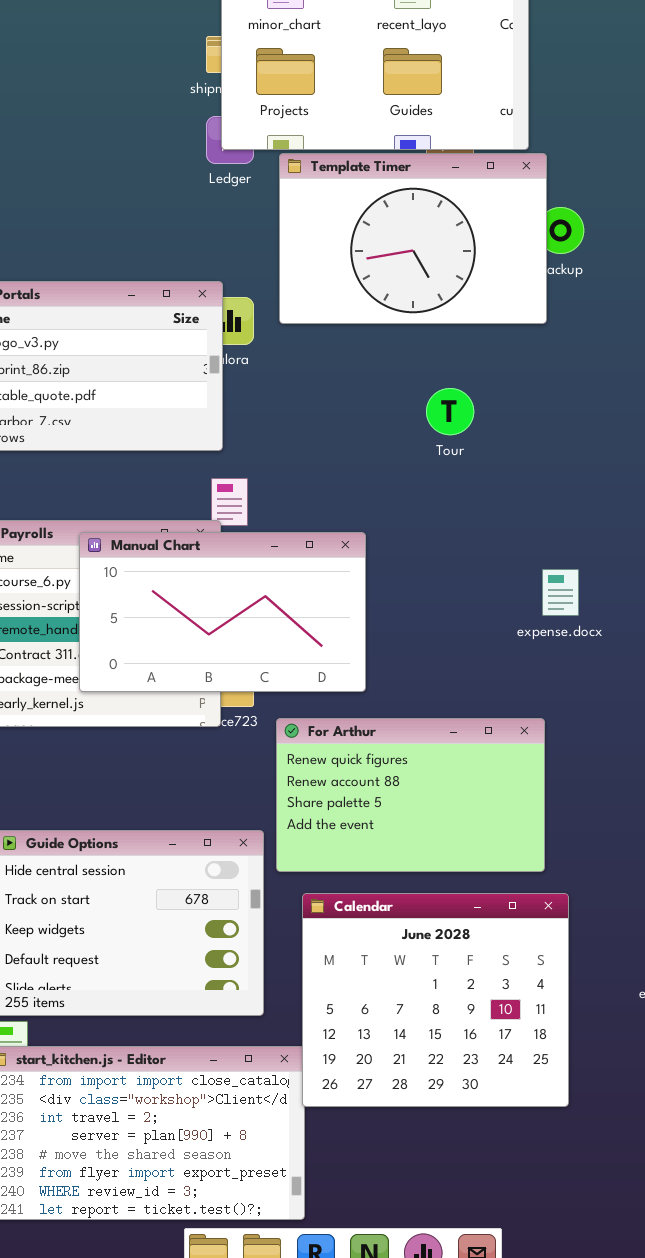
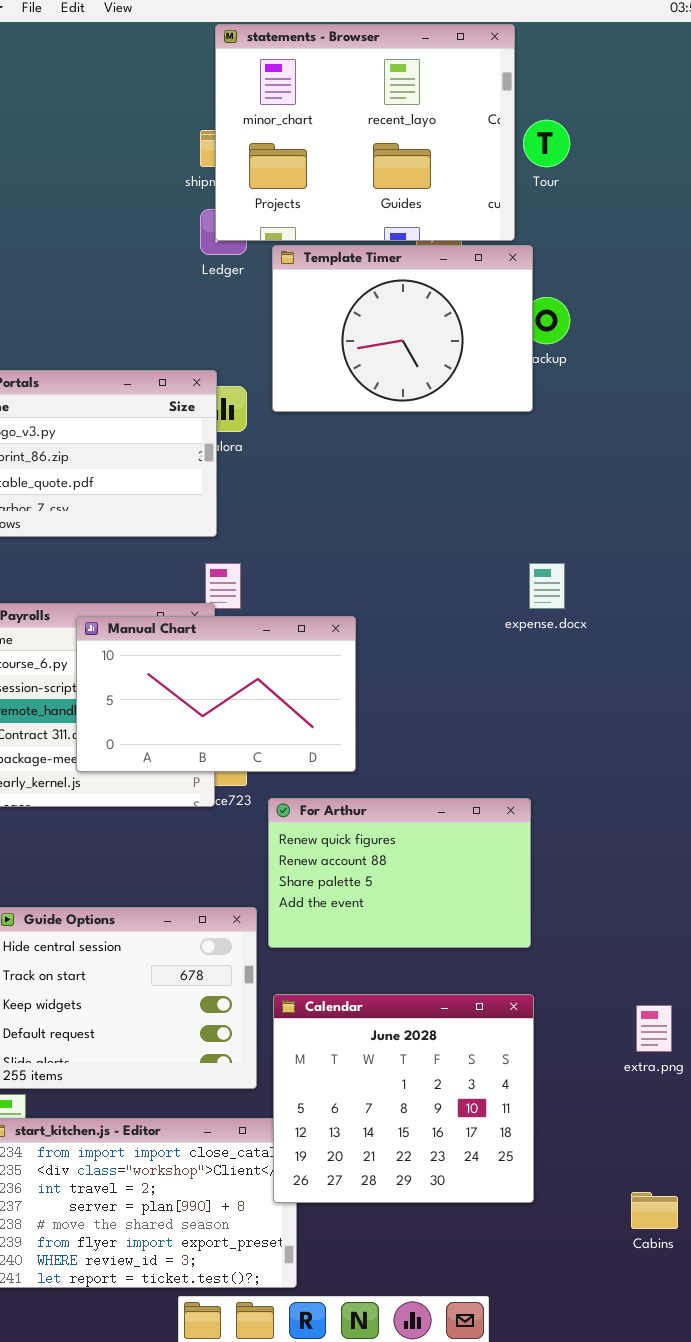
Tour: [426,388,474,435] -> [523,120,570,167], moved
expense.docx: [542,569,579,616] -> [529,563,565,609], moved
Calendar: [302,893,569,1107] -> [273,994,534,1203], moved

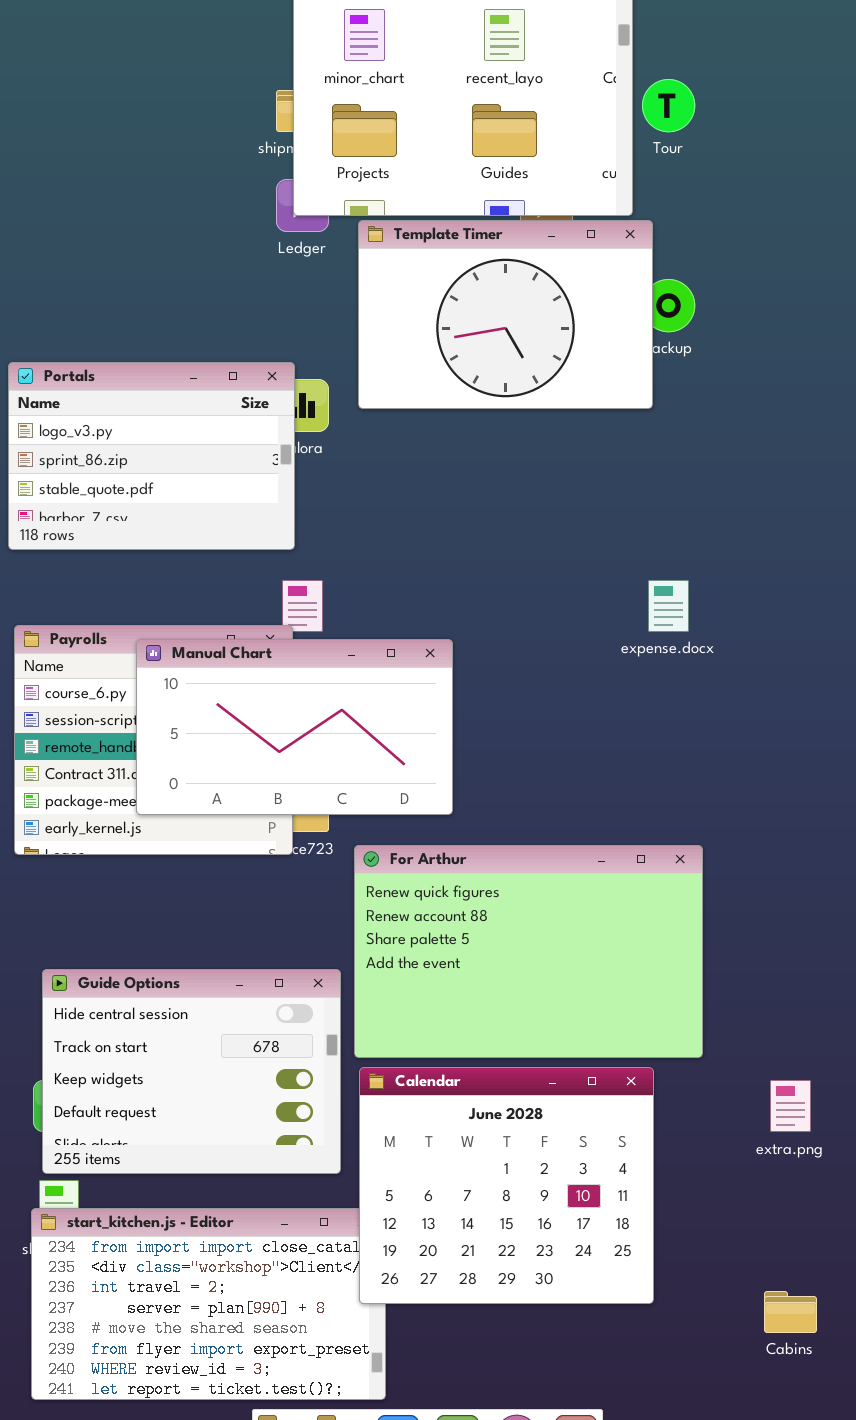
For Arthur: [268,798,531,948] -> [354,845,703,1058], resized

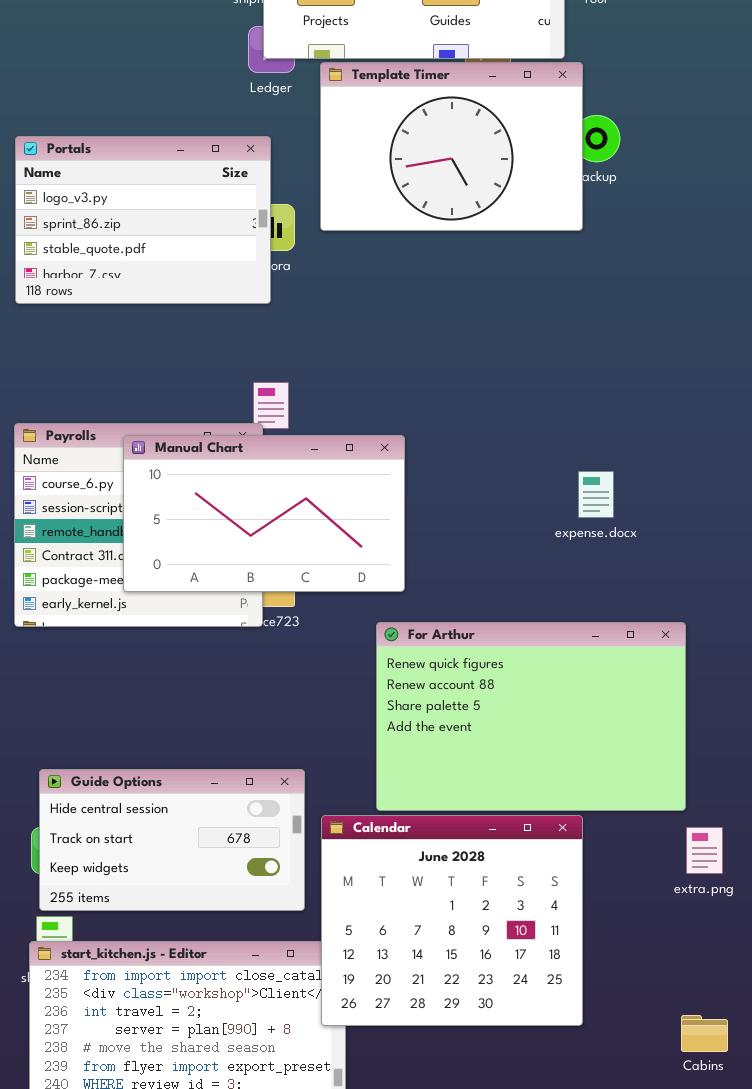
Portals: [8,362,295,550] -> [15,136,271,304], moved
expense.docx: [648,580,689,632] -> [578,471,614,518], moved
For Arthur: [354,845,703,1058] -> [376,622,686,811], moved
Guide Options: [42,969,341,1174] -> [39,769,305,911], resized

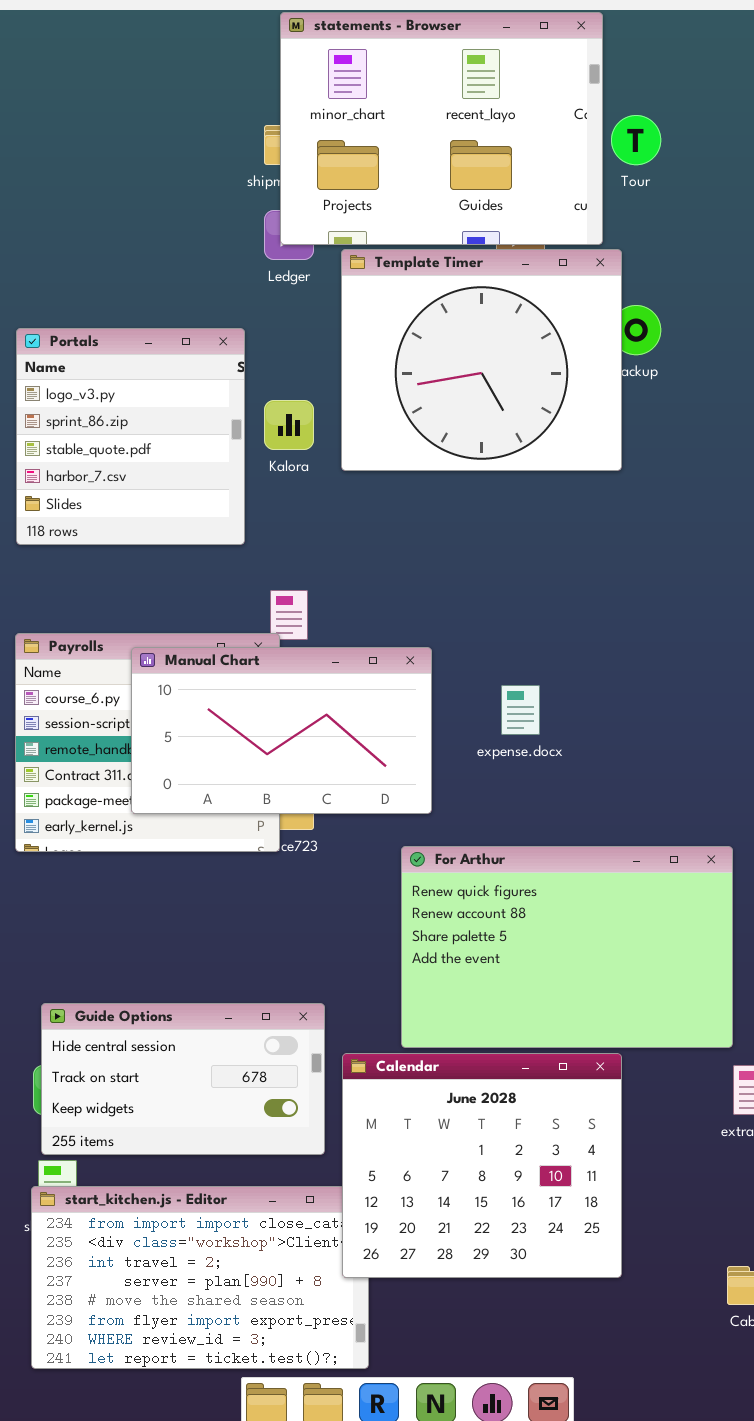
Template Timer: [320,62,583,231] -> [341,249,622,471], resized
Portals: [15,136,271,304] -> [16,328,245,545], resized
expense.docx: [578,471,614,518] -> [501,685,540,735], moved

